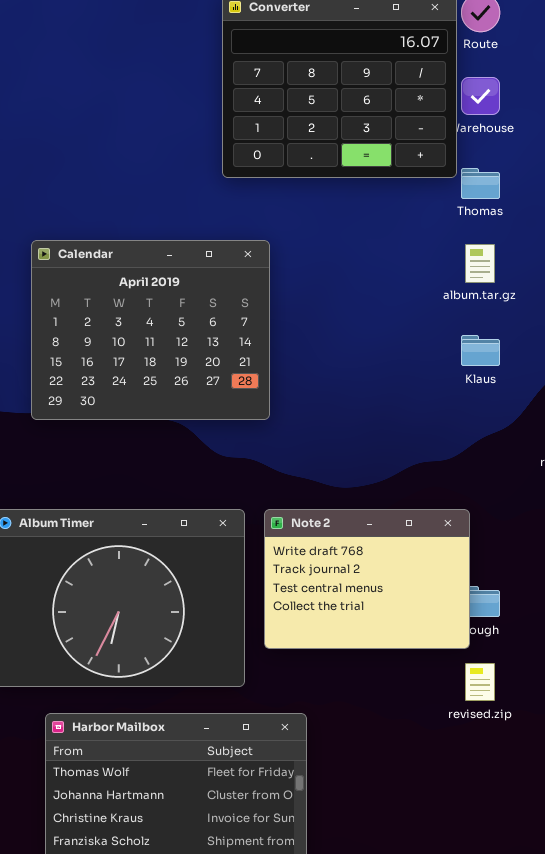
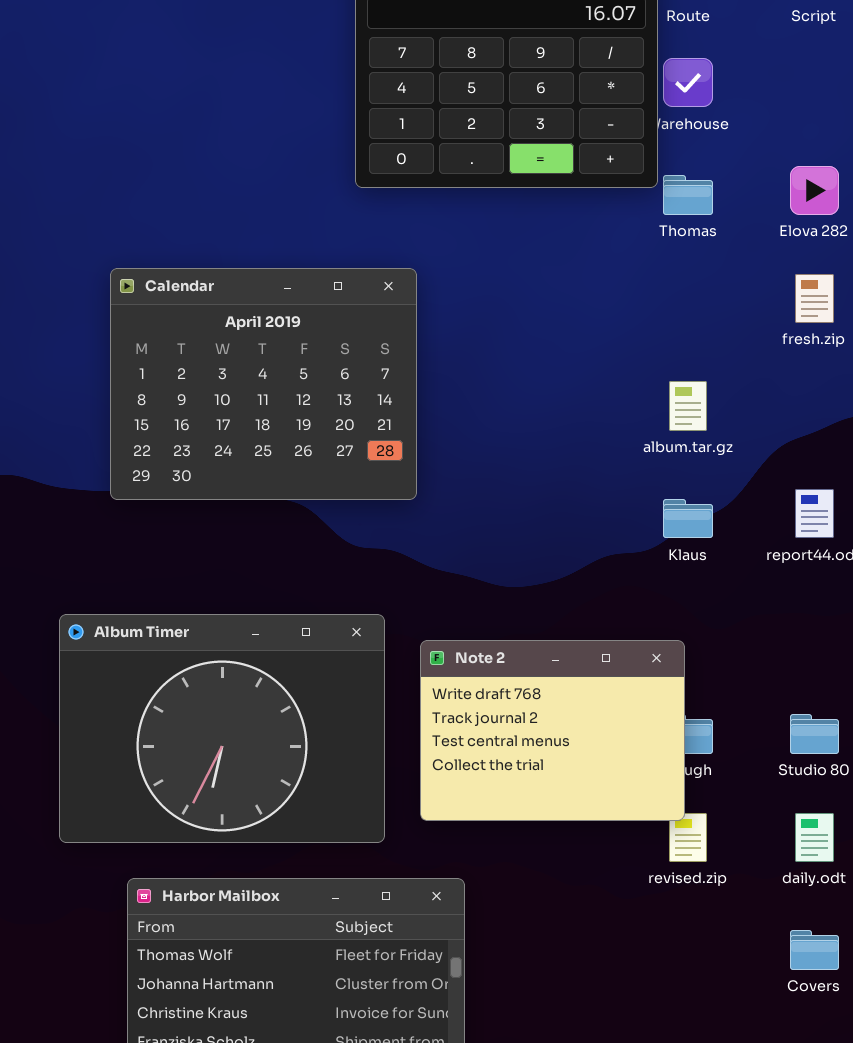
album.tar.gz: [465,244,495,283] -> [669,381,707,431], moved
Klaus: [461,335,500,366] -> [663,499,713,538], moved
Note 2: [264,509,470,649] -> [420,640,685,821], moved

